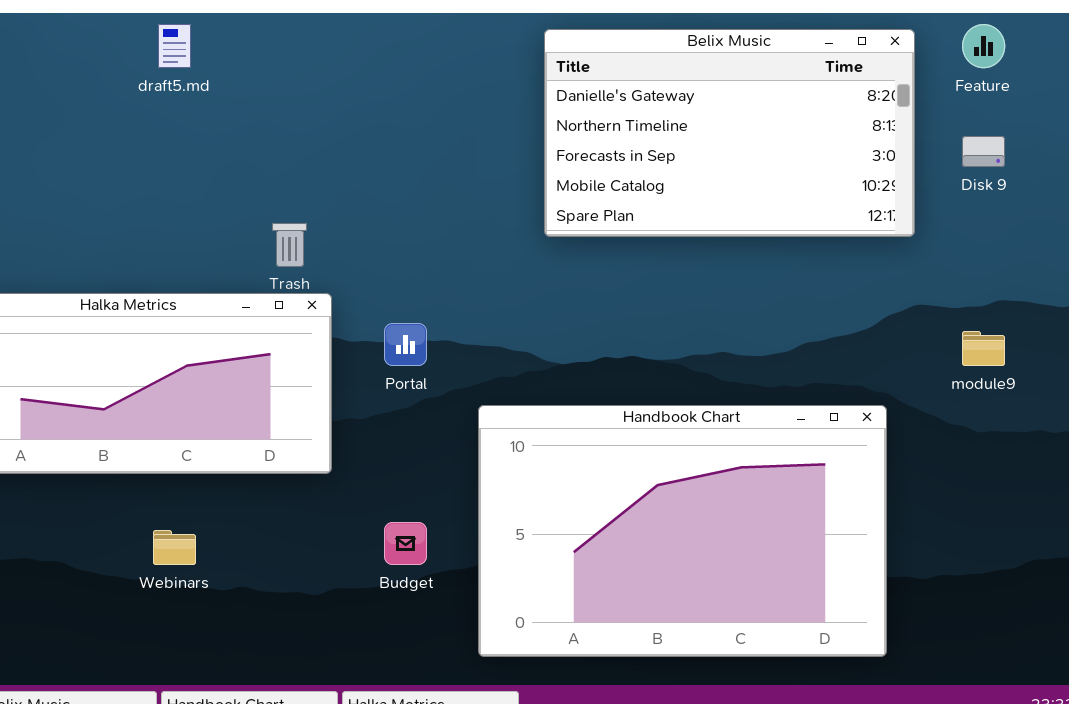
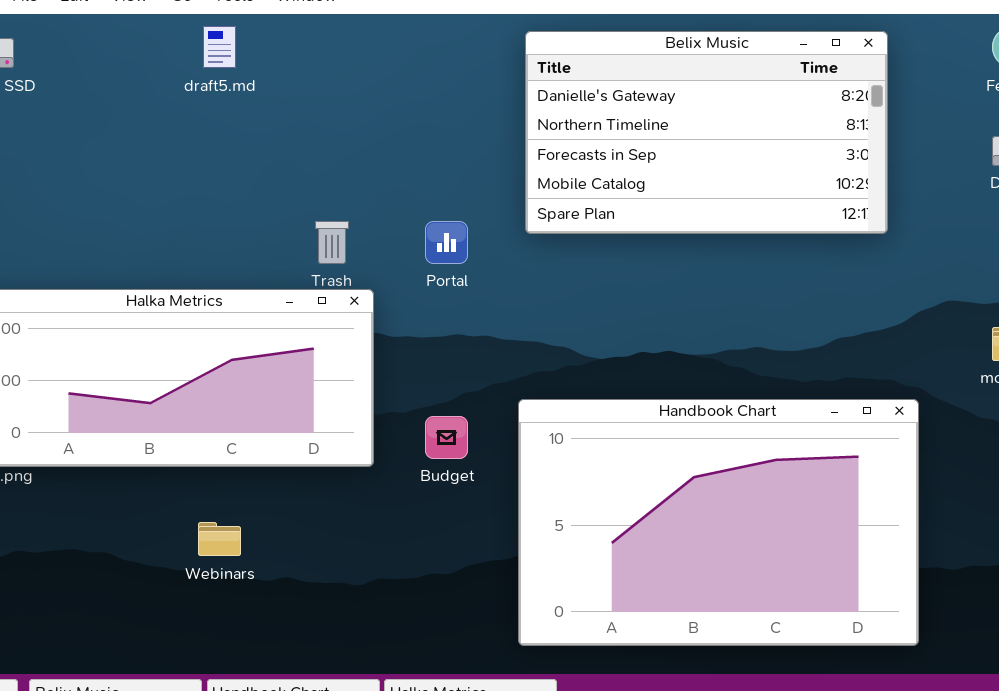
Belix Music: [544,29,915,237] -> [525,31,888,234], moved
Portal: [384,323,427,366] -> [425,221,468,264], moved
Budget: [384,522,427,565] -> [425,416,468,459], moved

